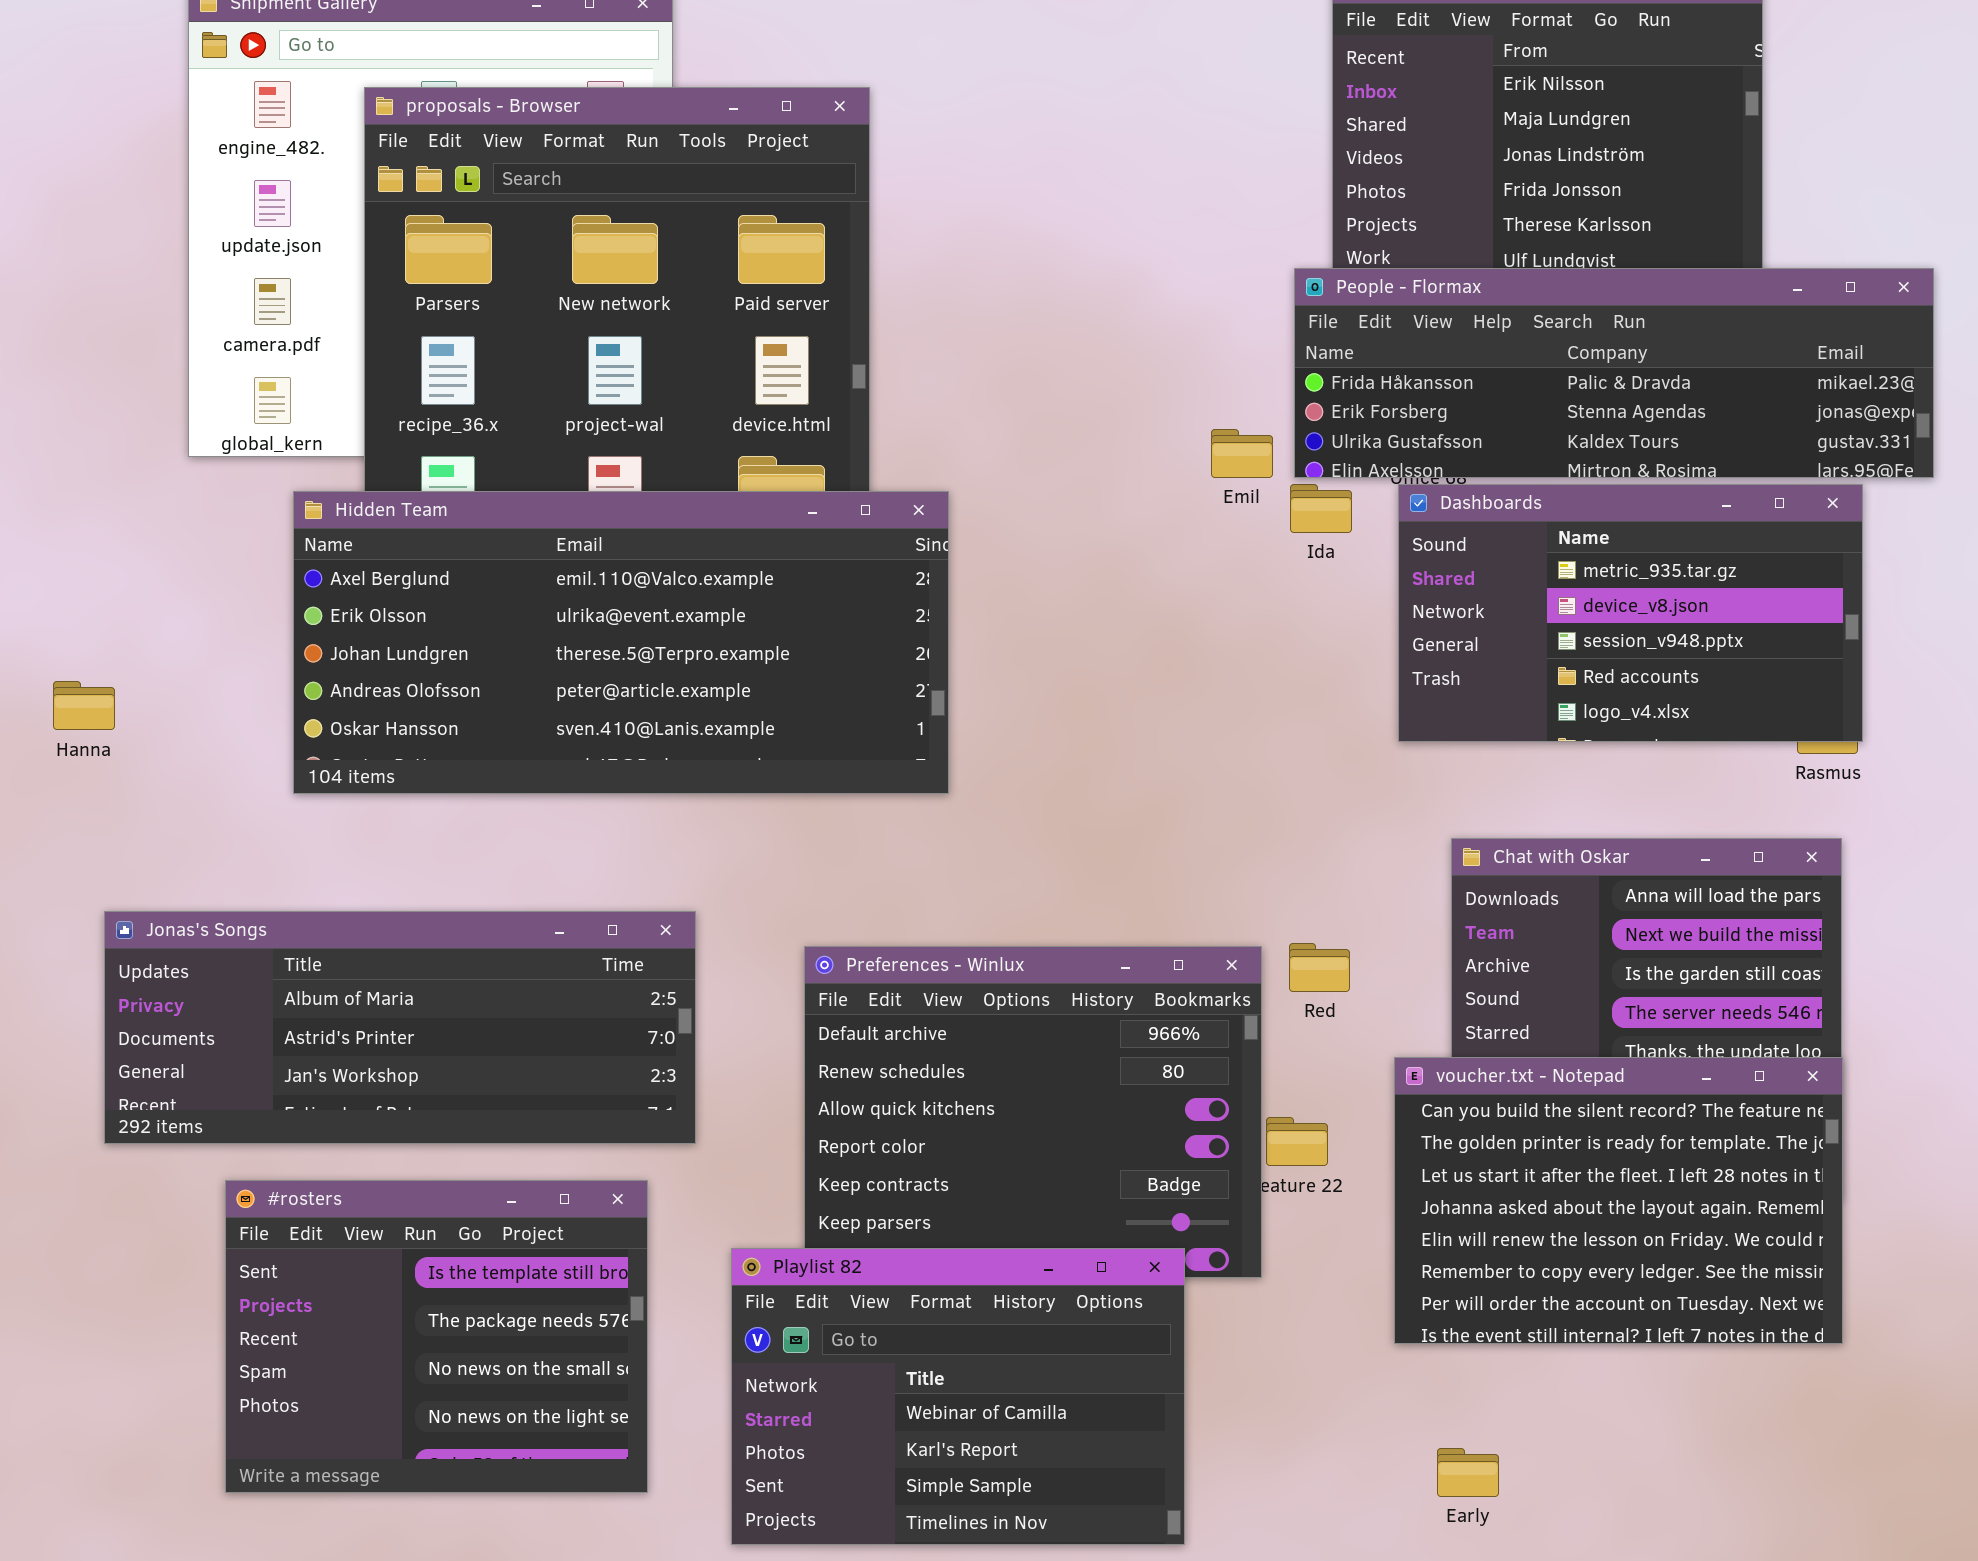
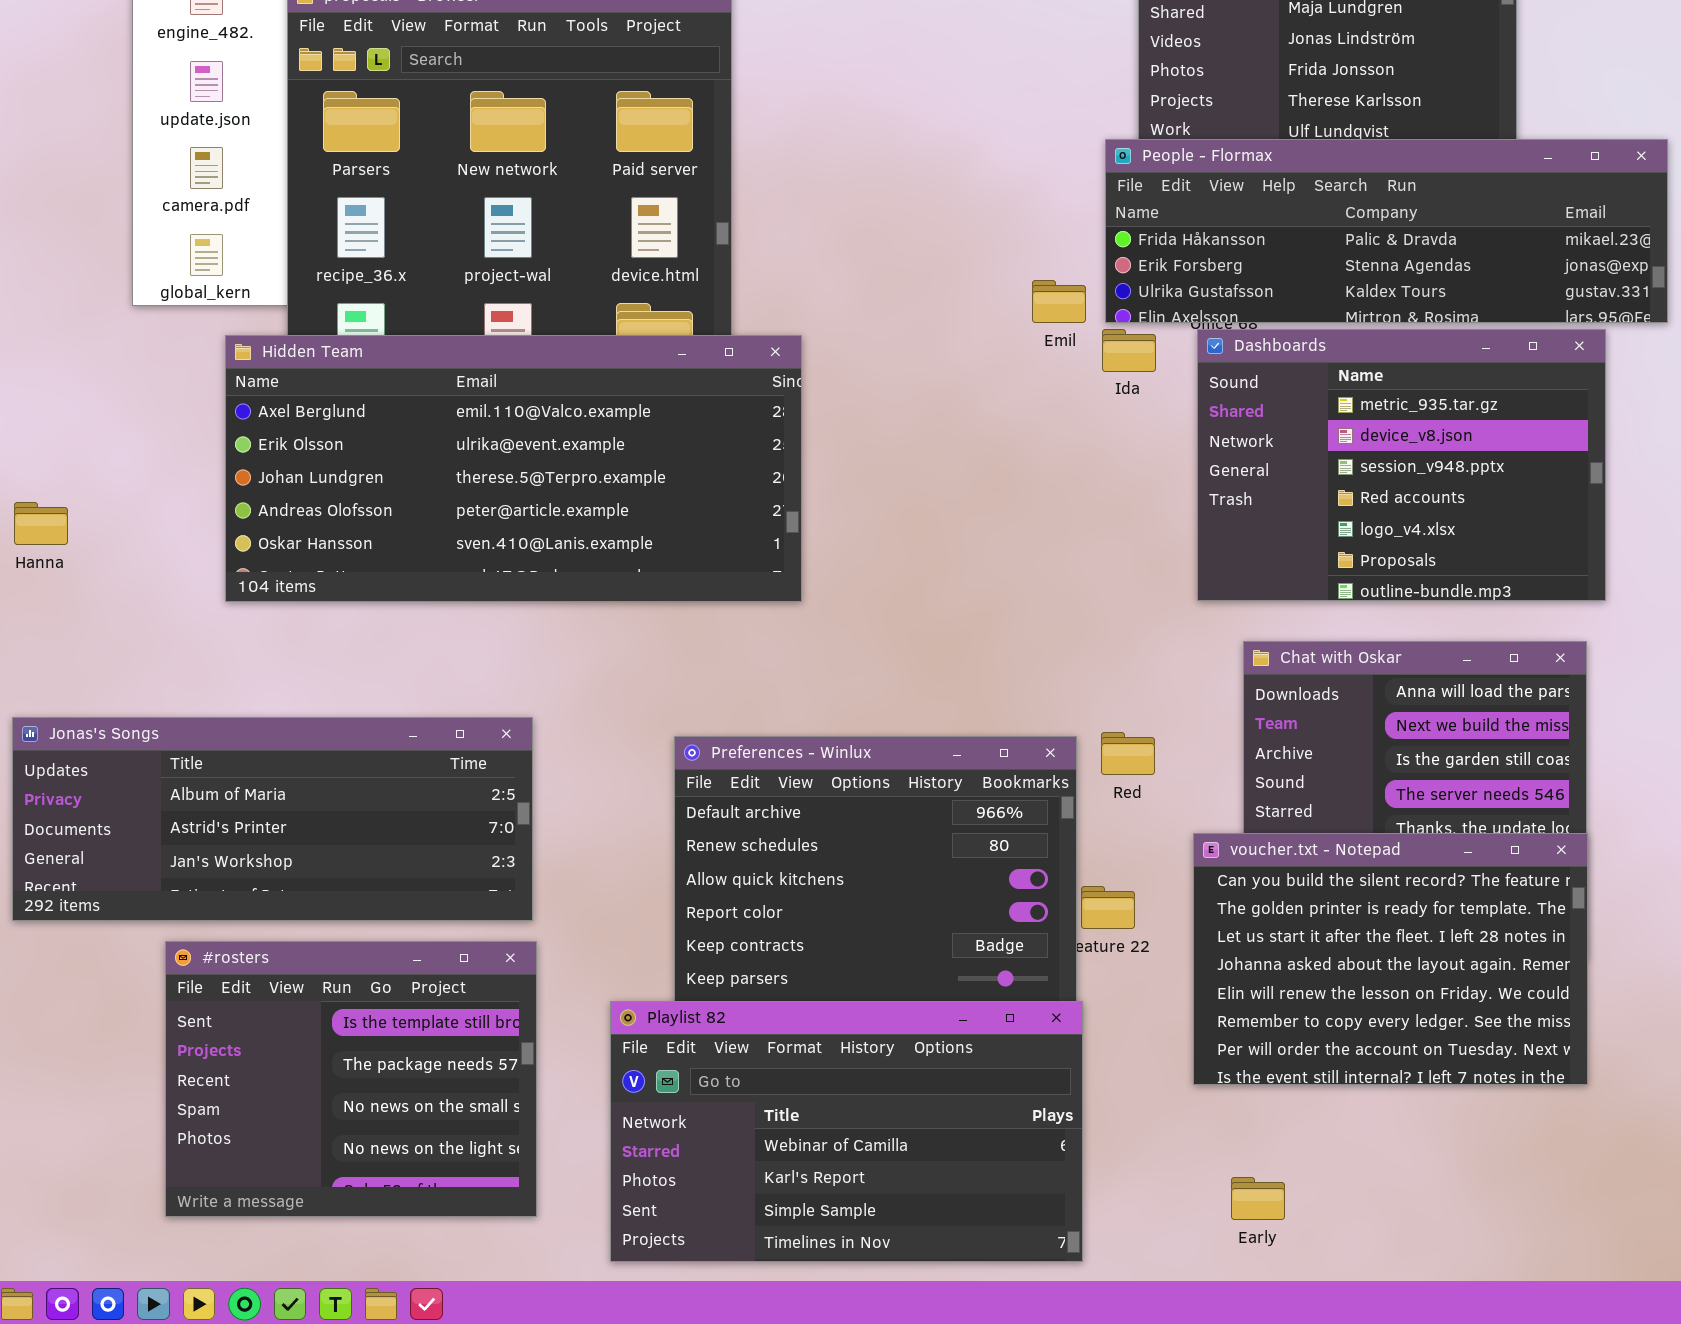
Dashboards: [1398,484,1863,742] -> [1197,329,1606,601], resized
Jonas's Songs: [104,911,696,1144] -> [12,717,533,921], moved
Playlist 82: [731,1248,1185,1545] -> [610,1001,1083,1262], resized

